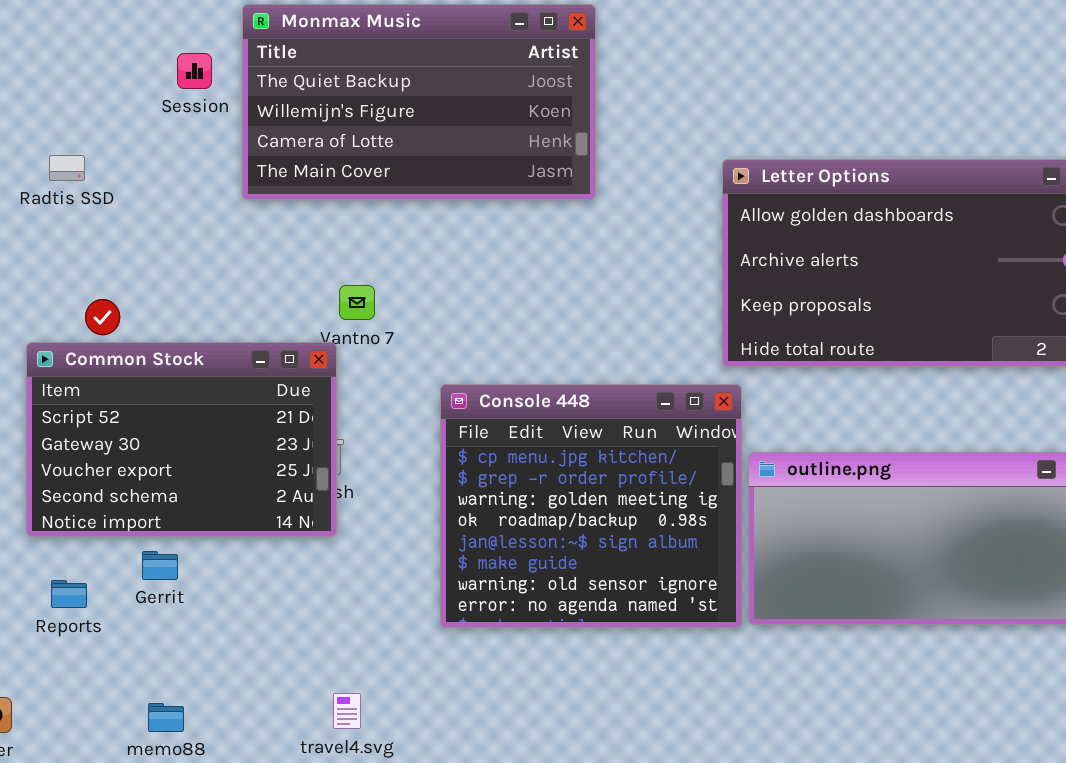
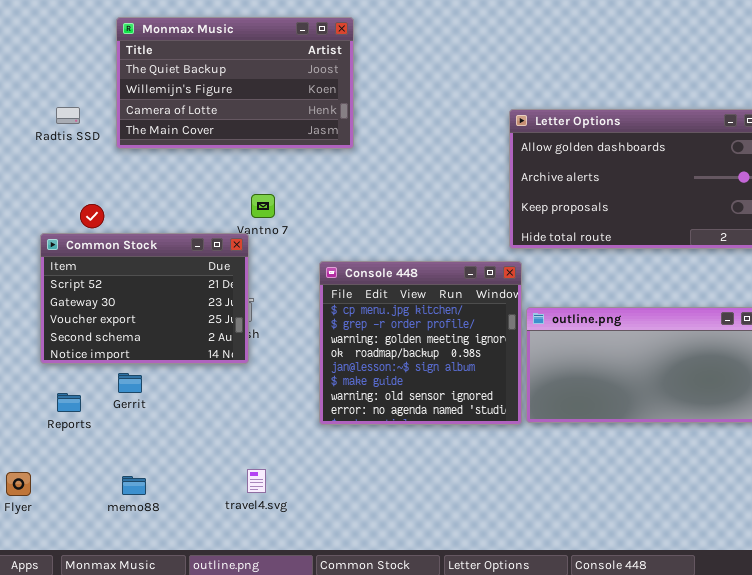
Monmax Music: [242,4,596,200] -> [116,17,354,149], moved

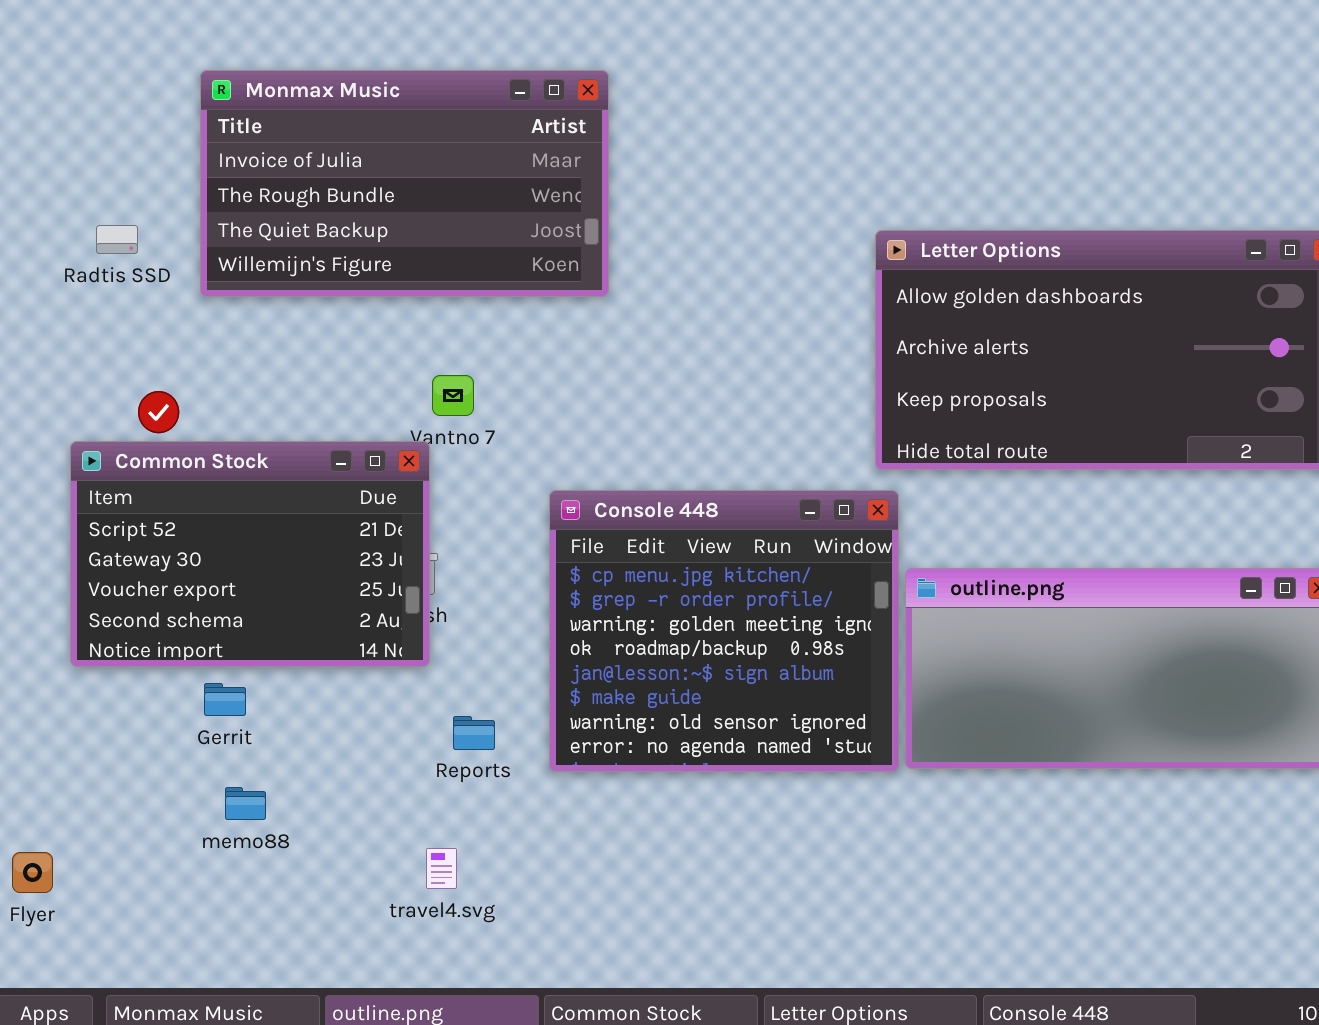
Monmax Music: [116,17,354,149] -> [200,70,609,297], scrolled up 2 rows
Reports: [57,393,81,412] -> [453,716,495,750], moved
memo88: [122,476,146,495] -> [225,787,266,820], moved

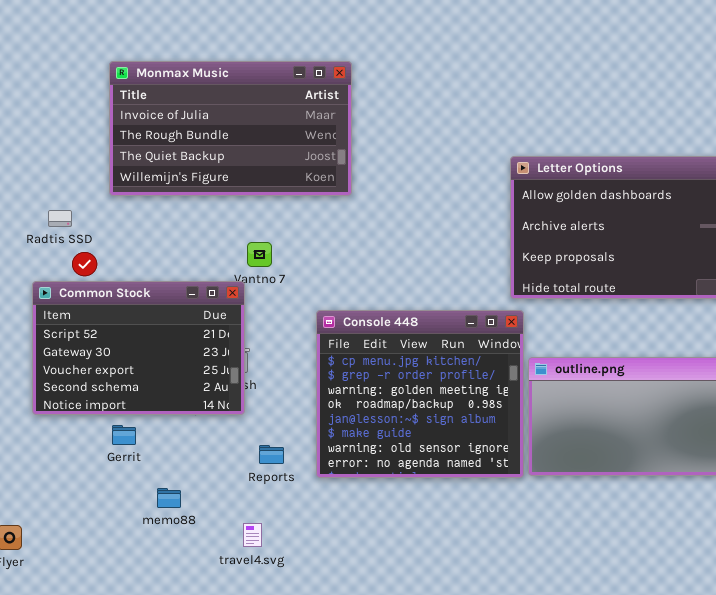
Radtis SSD: [96,225,138,254] -> [48,210,72,227], moved
memo88: [225,787,266,820] -> [157,488,181,508], moved

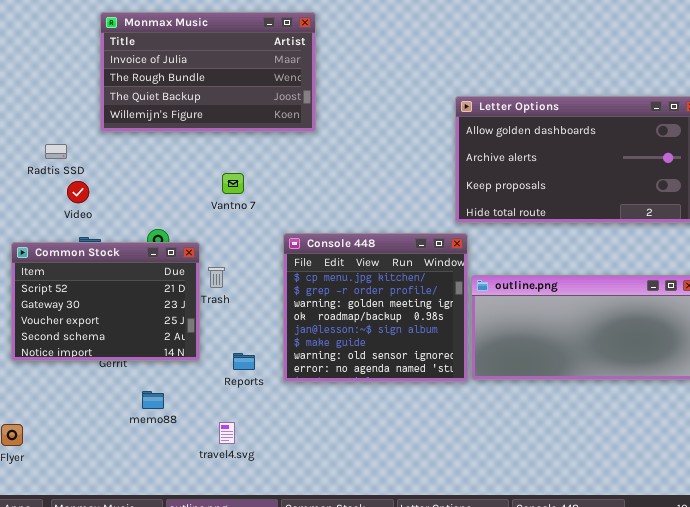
Common Stock: [32,281,245,415] -> [11,242,200,361], moved

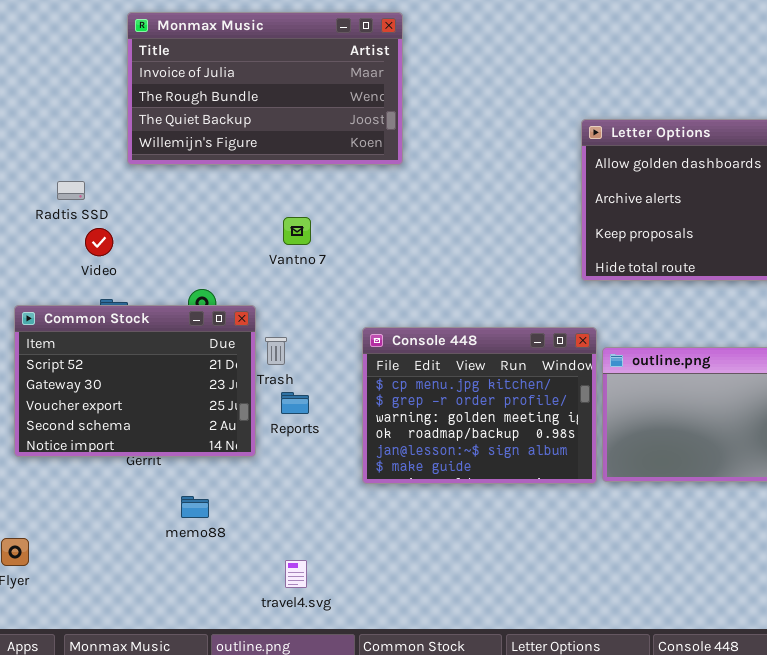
Console 448: [283,233,468,382] -> [362,327,597,484], resized
Reports: [233,353,255,370] -> [281,392,309,414], moved
travel4.svg: [219,422,235,444] -> [285,560,307,588], moved

